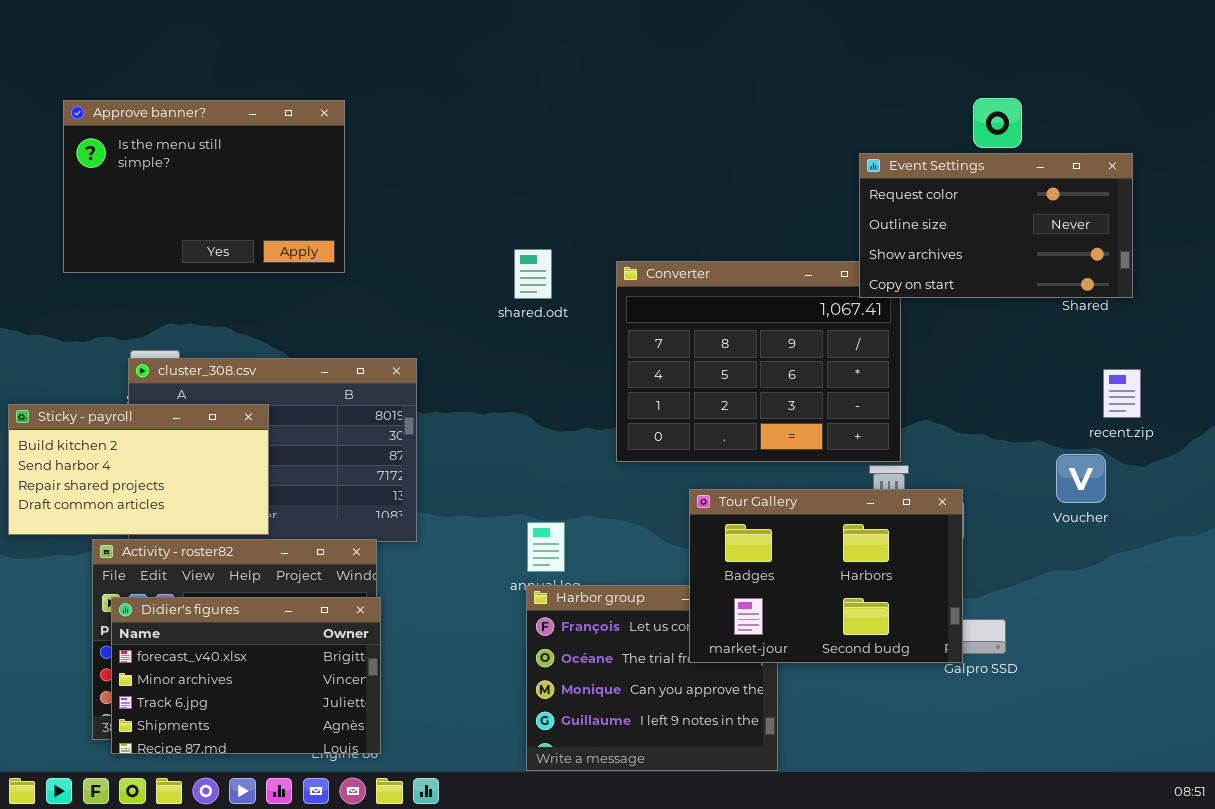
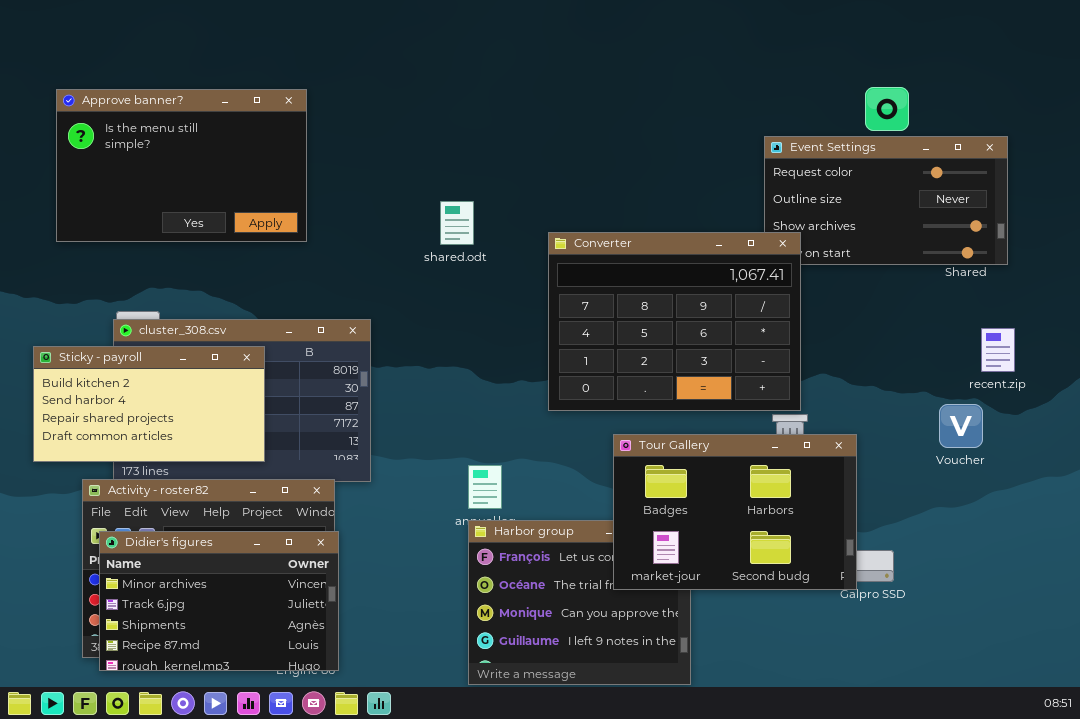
shared.odt: [514,249,552,299] -> [440,201,474,245], moved
Converter: [616,261,901,462] -> [548,232,801,411], raised
Sticky - payroll: [8,404,269,535] -> [33,346,265,462], moved
Didier's figures: [111,597,381,754] -> [99,531,339,671], scrolled down 1 row

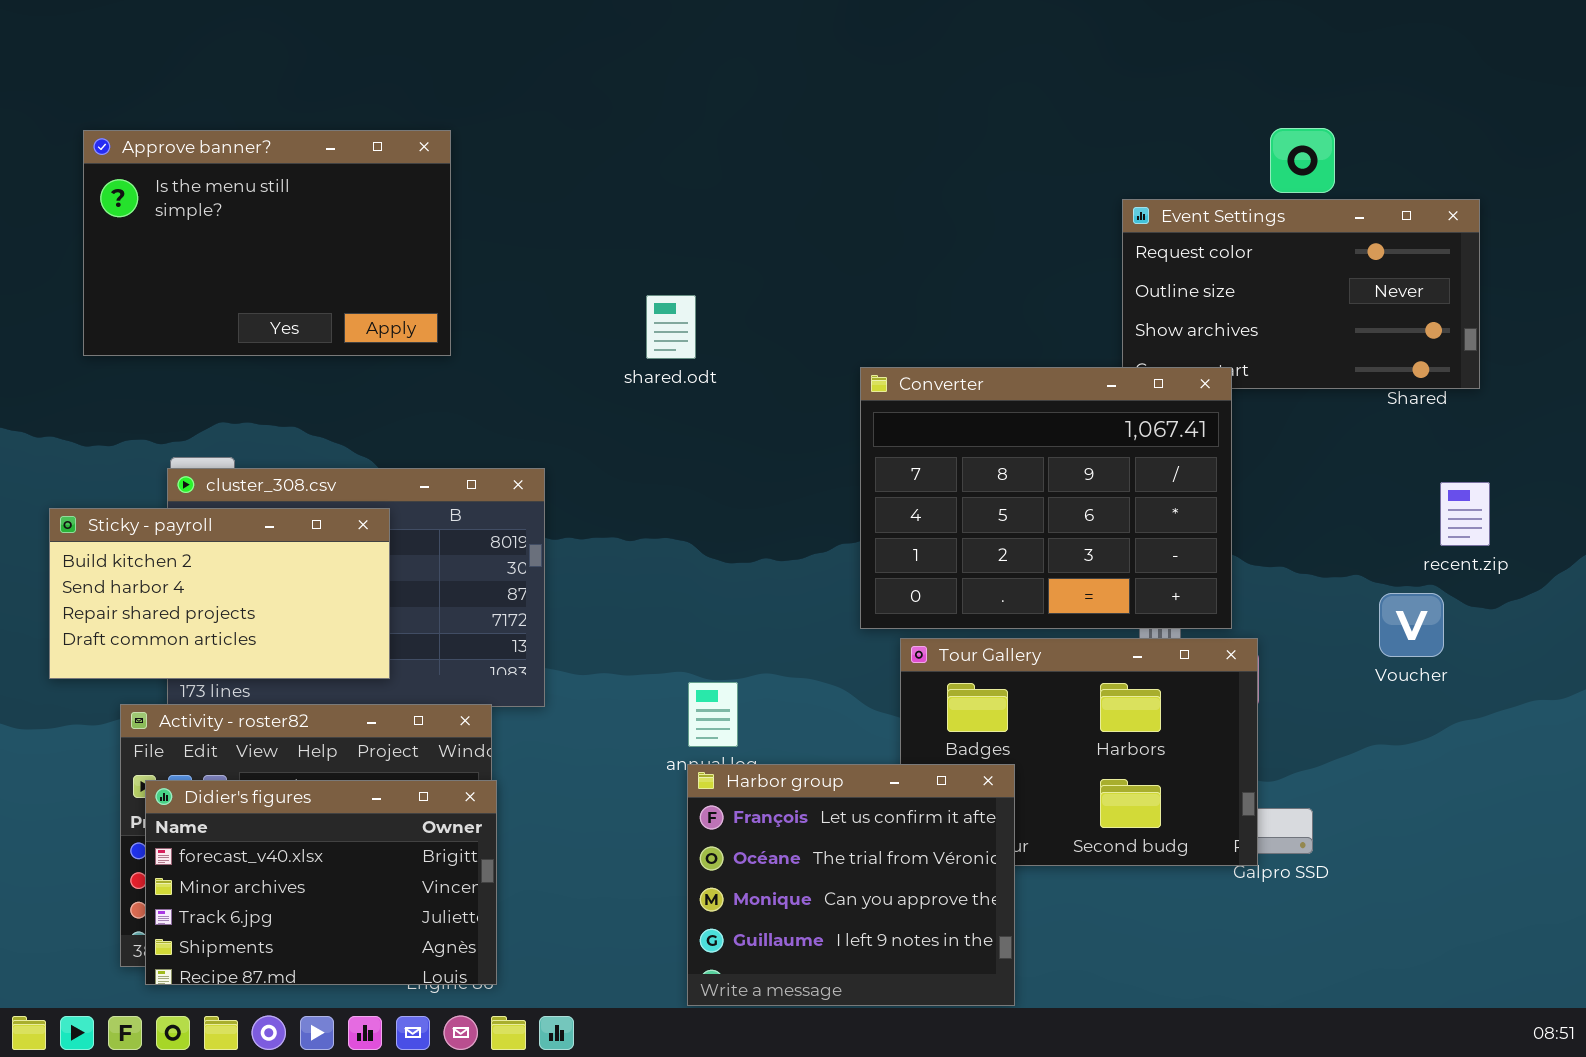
Converter: [548,232,801,411] -> [860,367,1232,629], moved
Harbor group: [468,520,691,685] -> [687,764,1015,1006], raised
Didier's figures: [99,531,339,671] -> [145,780,497,985], scrolled up 1 row

